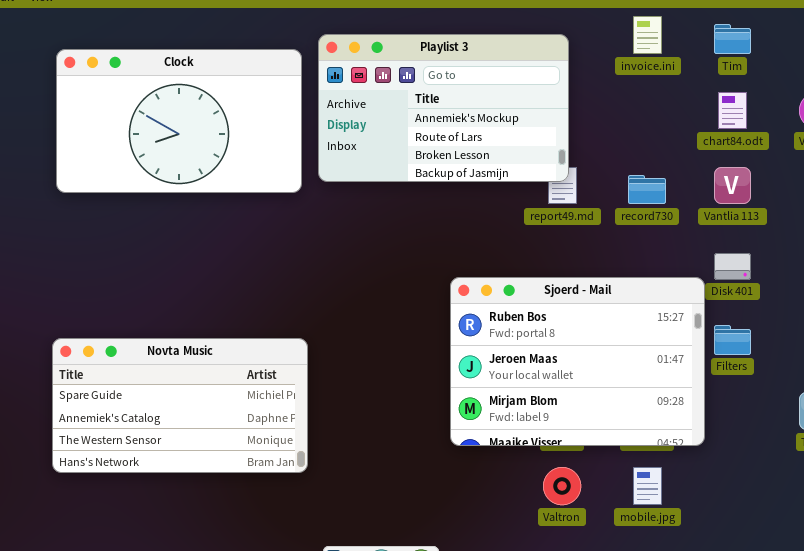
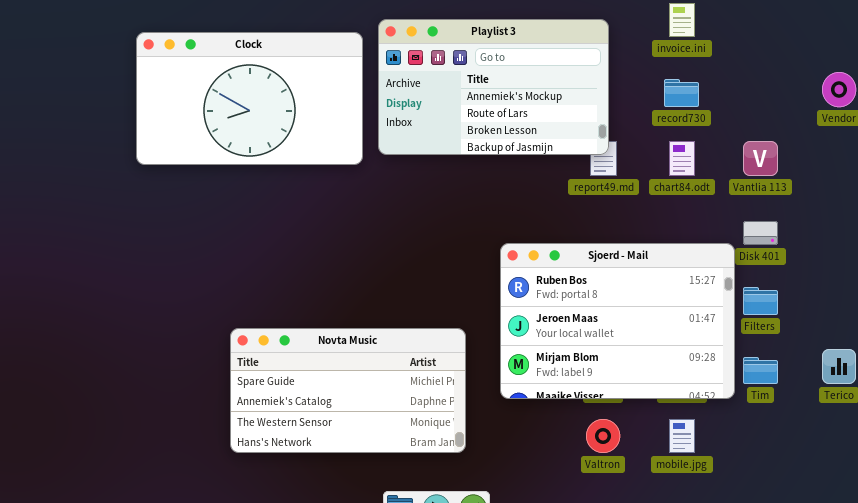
Tim: [714,24,751,54] -> [743,357,778,384], moved
chart84.odt: [718,92,747,129] -> [669,141,695,176], moved
record730: [628,175,666,204] -> [664,79,699,107], moved
Novta Music: [52,338,308,473] -> [230,328,466,453], moved

